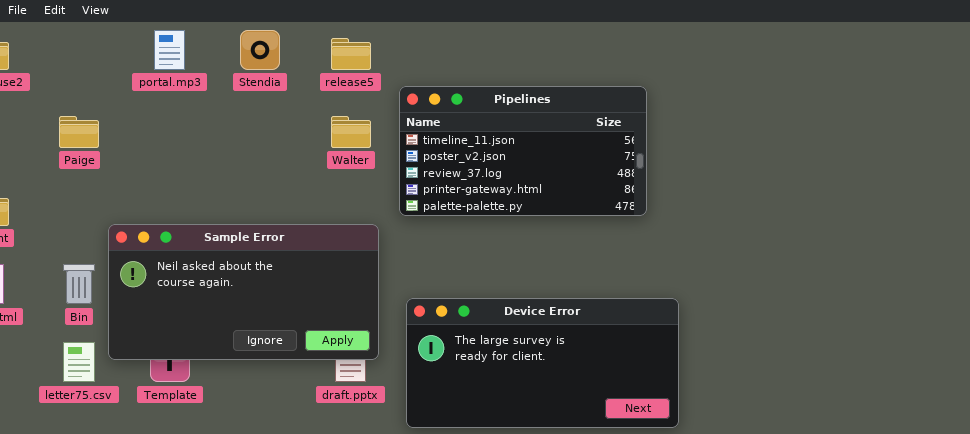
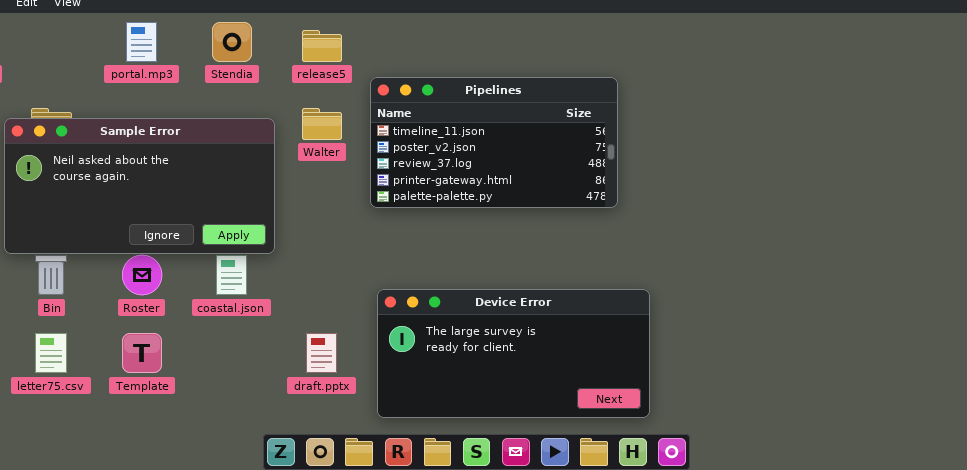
Sample Error: [108,224,379,360] -> [4,118,275,254], moved

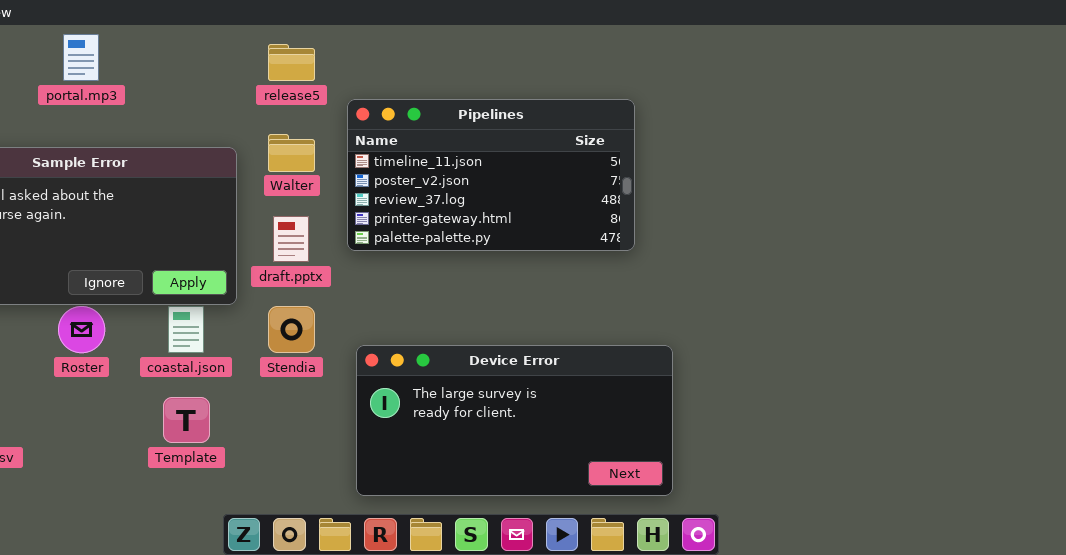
Stendia: [212,22,252,62] -> [268,306,315,353], moved
Template: [122,333,162,373] -> [163,397,210,443], moved
draft.pptx: [306,333,337,373] -> [273,216,309,262], moved

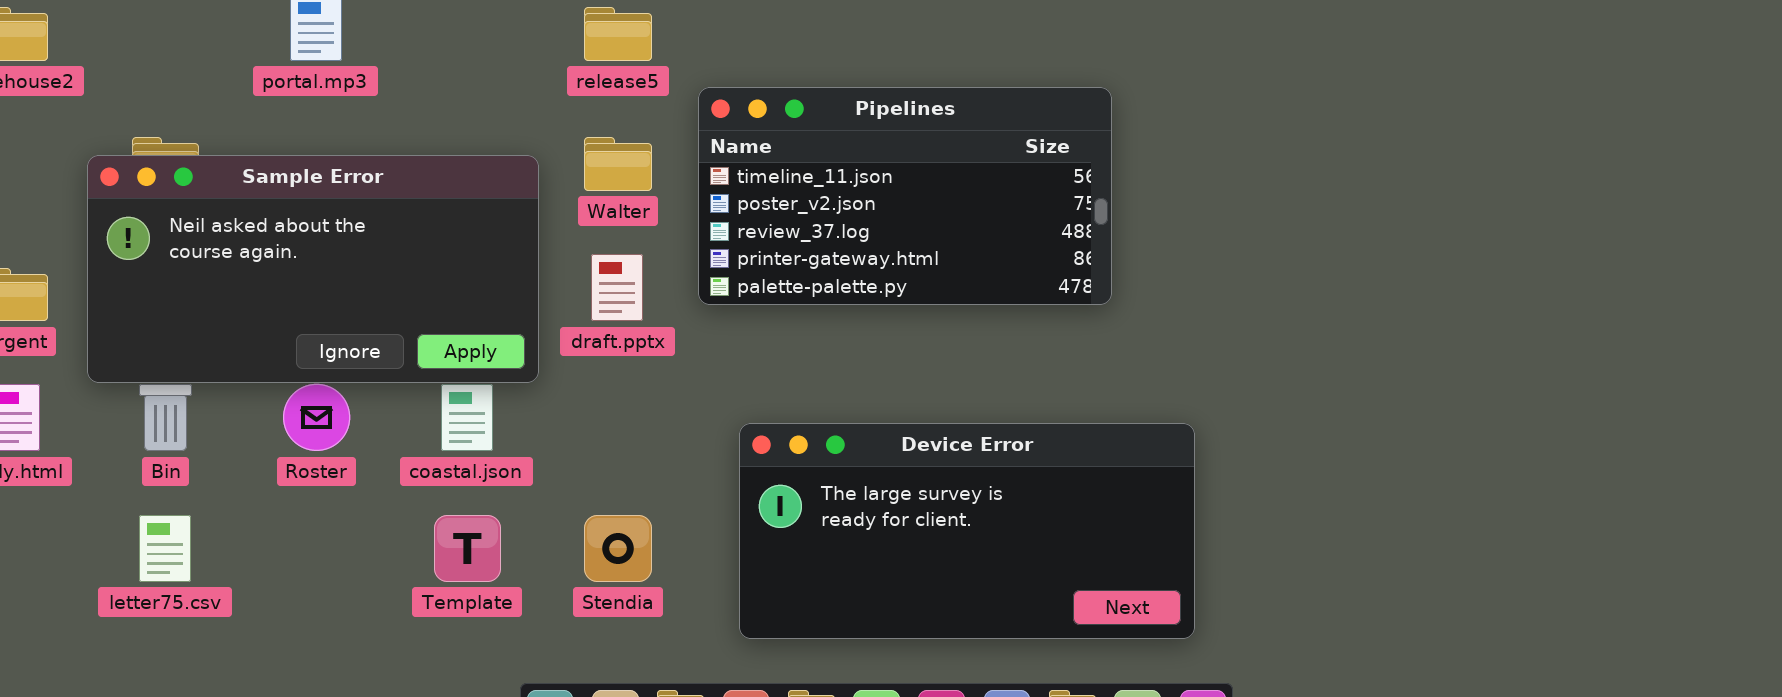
Stendia: [268,306,315,353] -> [584,515,652,582], moved
Device Error: [356,345,673,496] -> [739,423,1195,639], moved

